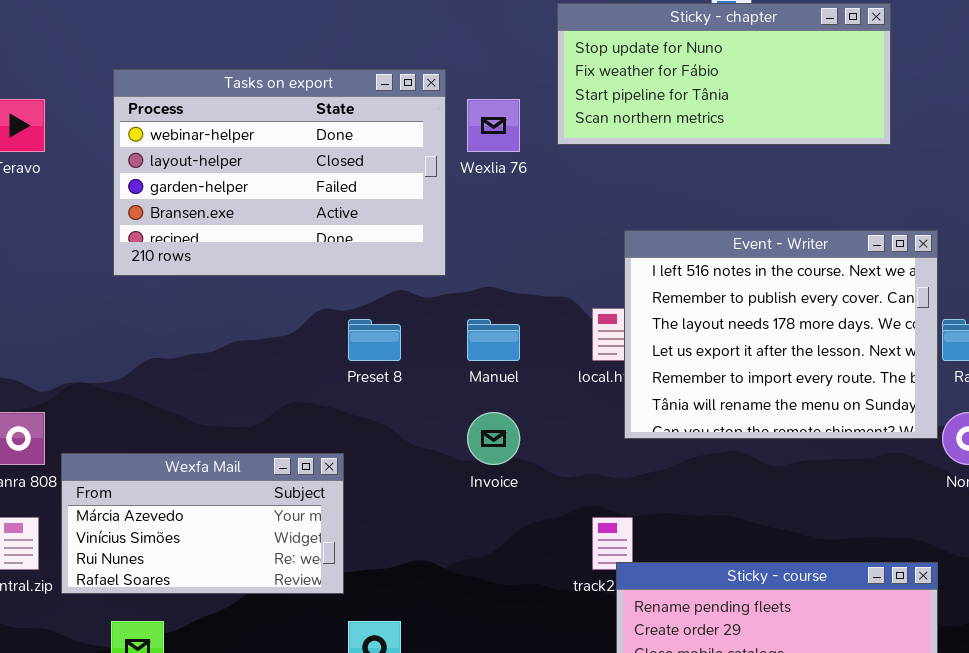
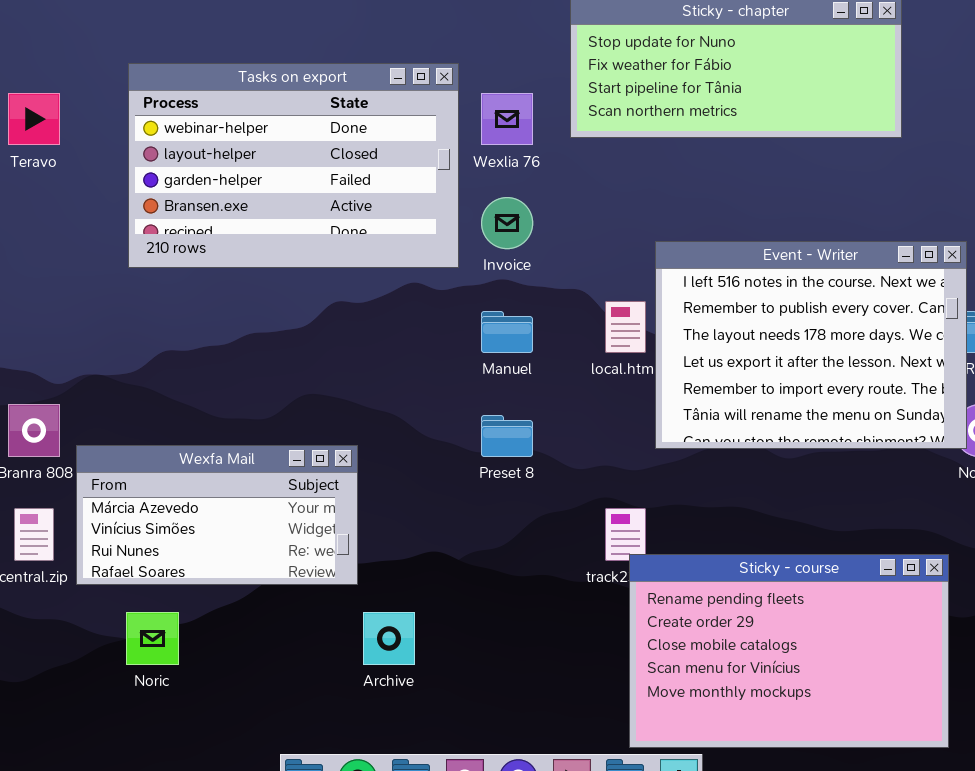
Event - Writer: [624,230,938,439] -> [655,241,967,449], moved
Preset 8: [348,319,401,361] -> [481,415,533,457], moved
Invoice: [467,412,520,465] -> [481,197,533,249], moved

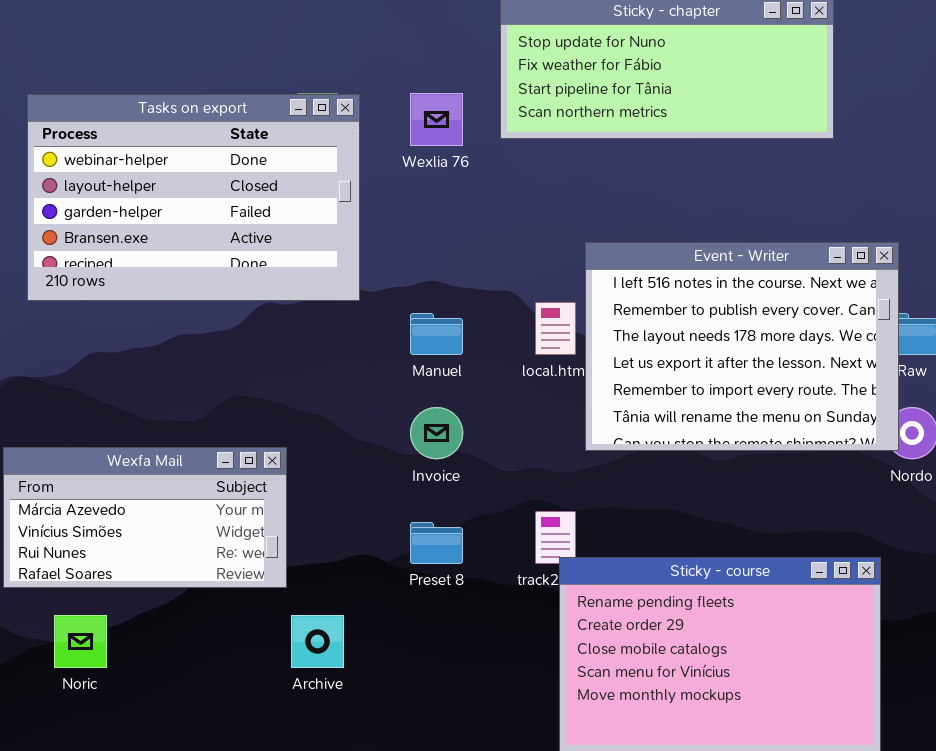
Tasks on export: [128,63,459,268] -> [27,94,360,301], moved
Invoice: [481,197,533,249] -> [410,407,463,459], moved
Preset 8: [481,415,533,457] -> [410,522,463,564], moved

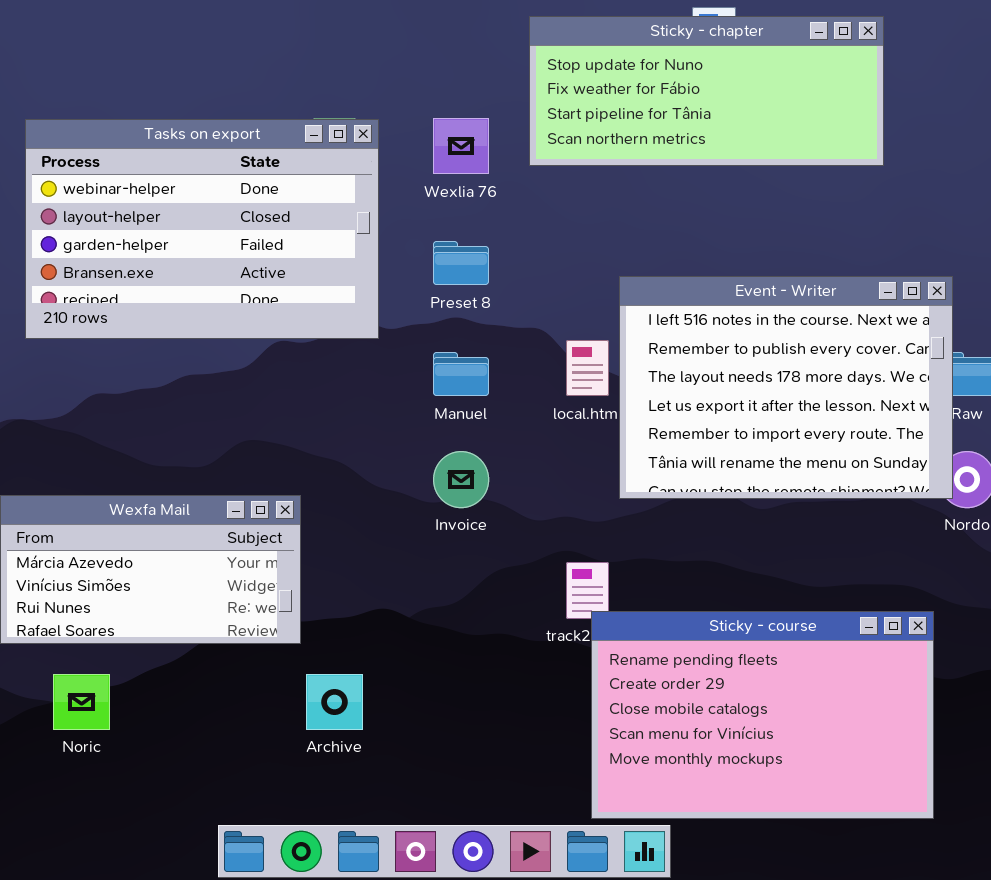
Preset 8: [410,522,463,564] -> [433,241,489,285], moved

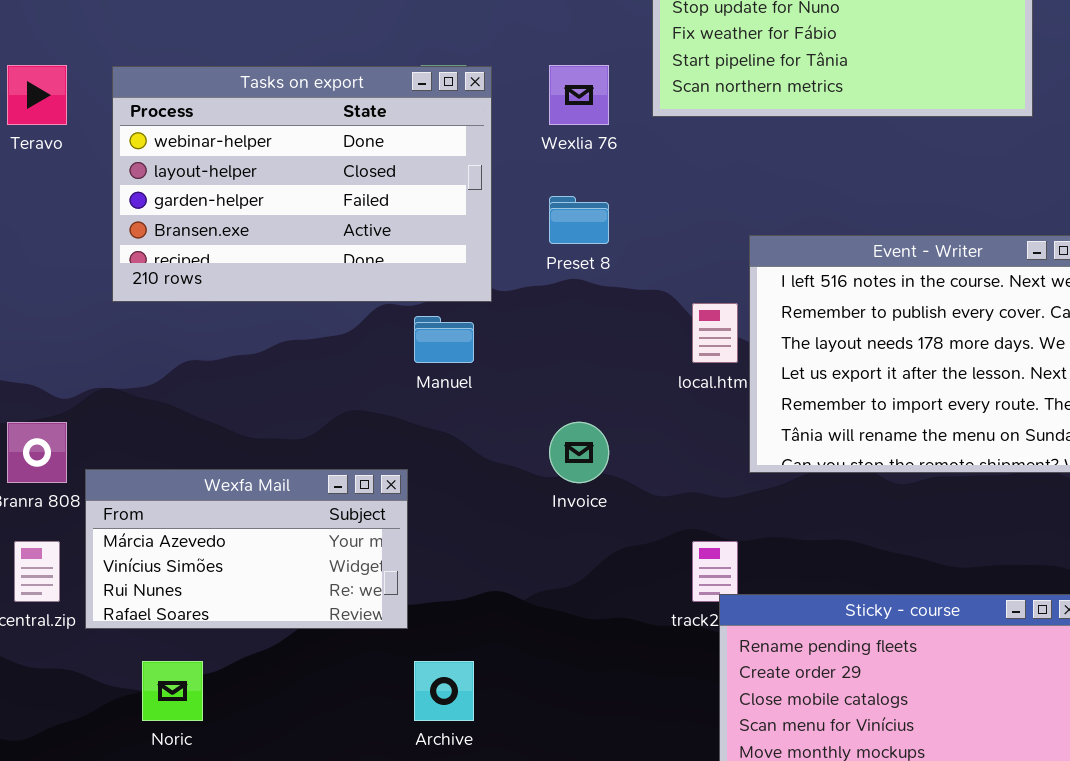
Manuel: [433,352,489,396] -> [414,316,474,363], moved

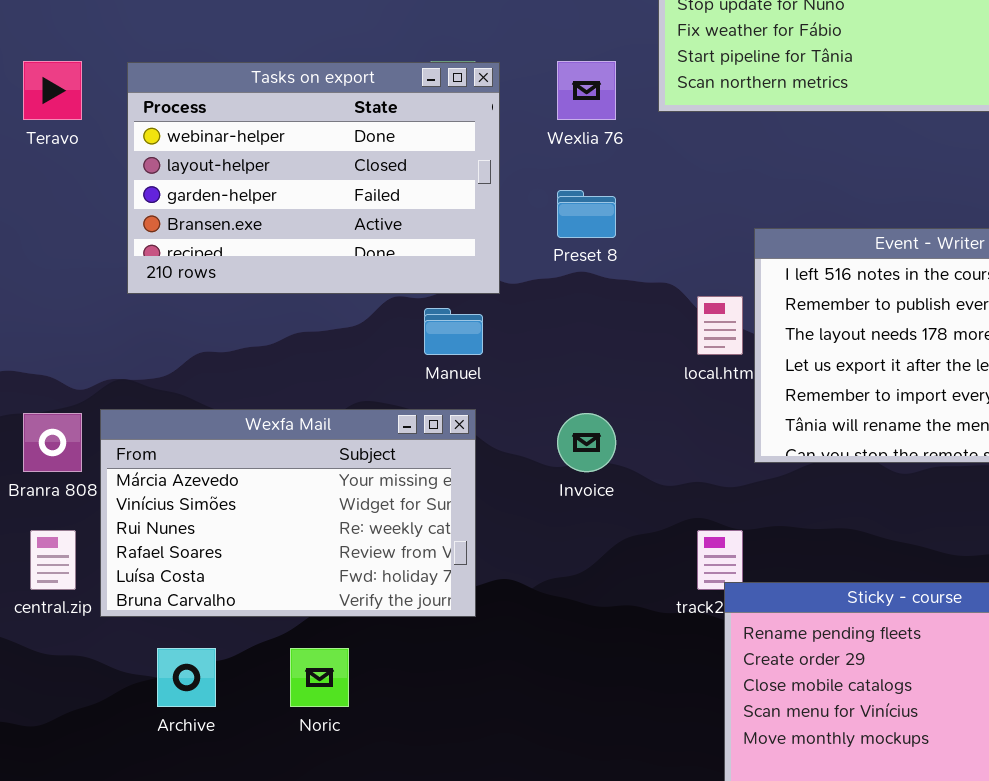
Wexfa Mail: [85,469,408,629] -> [100,409,476,617], resized
Noric: [142,661,203,721] -> [290,648,349,707], moved
Archive: [414,661,474,721] -> [157,648,216,707], moved

